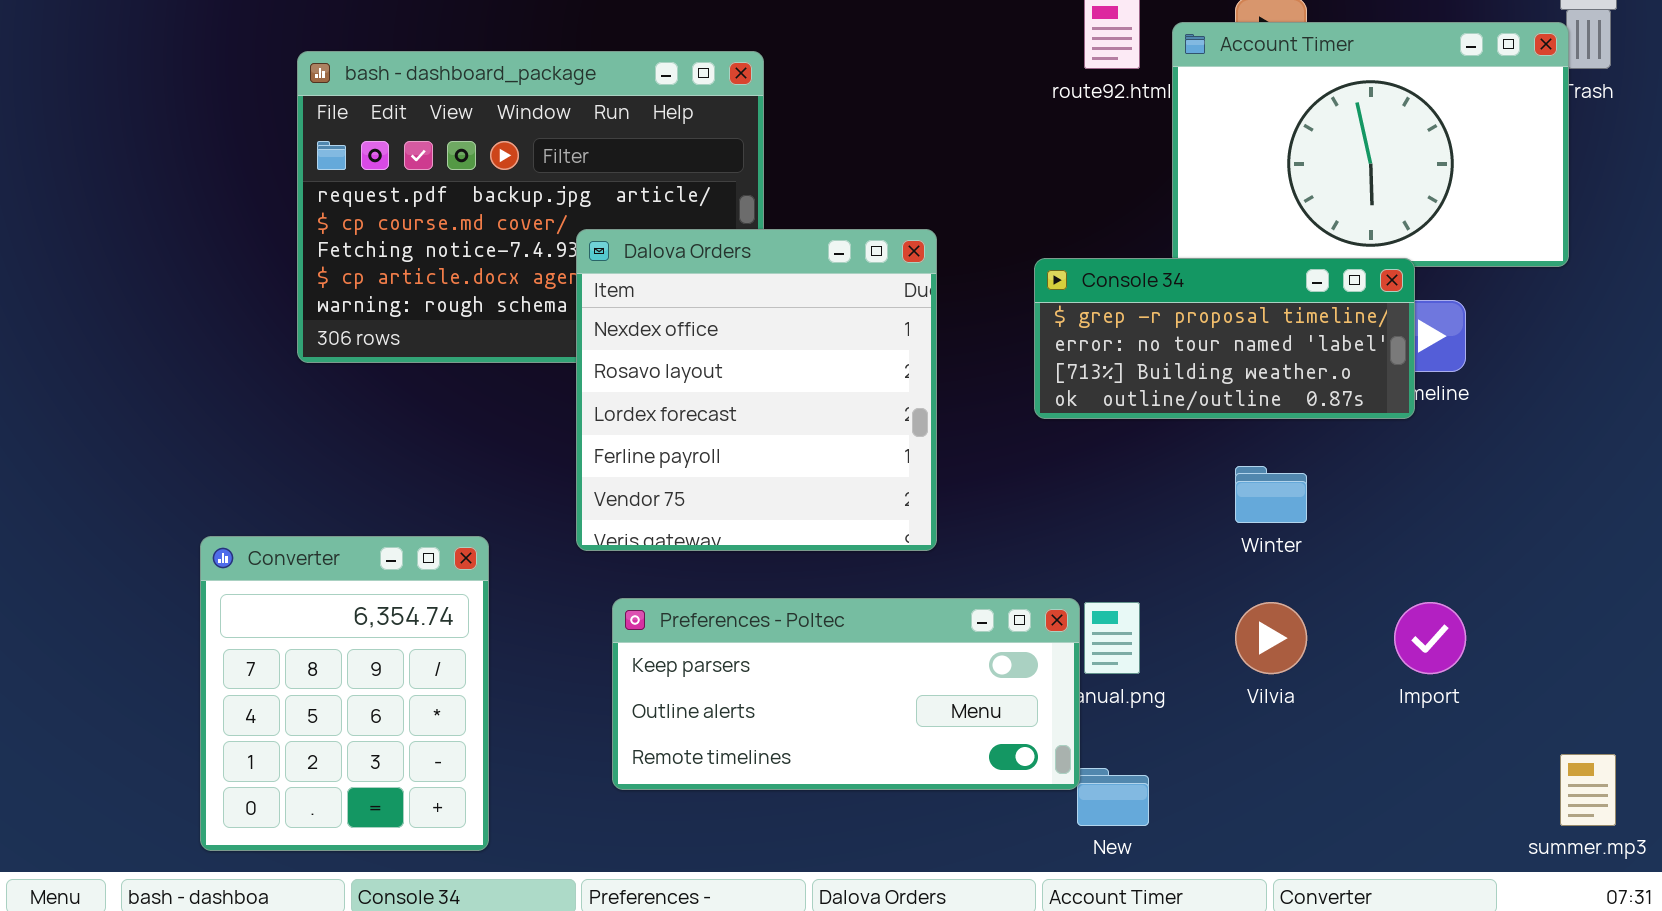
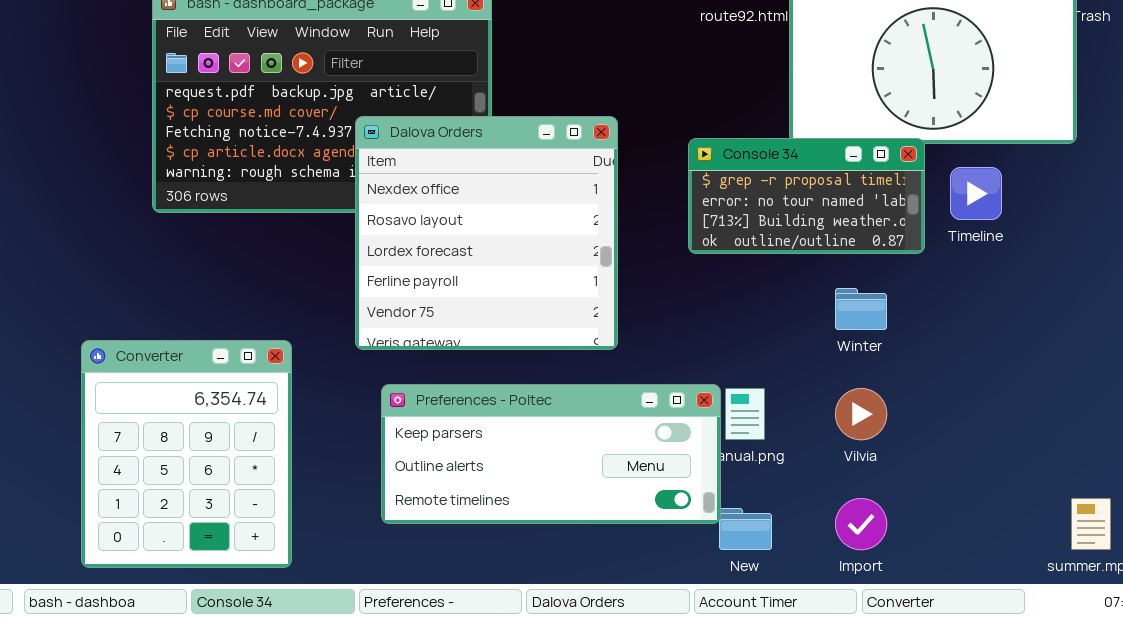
Console 34: [1034,258,1415,419] -> [688,138,925,254], resized
Import: [1394,602,1466,674] -> [835,498,887,550], moved

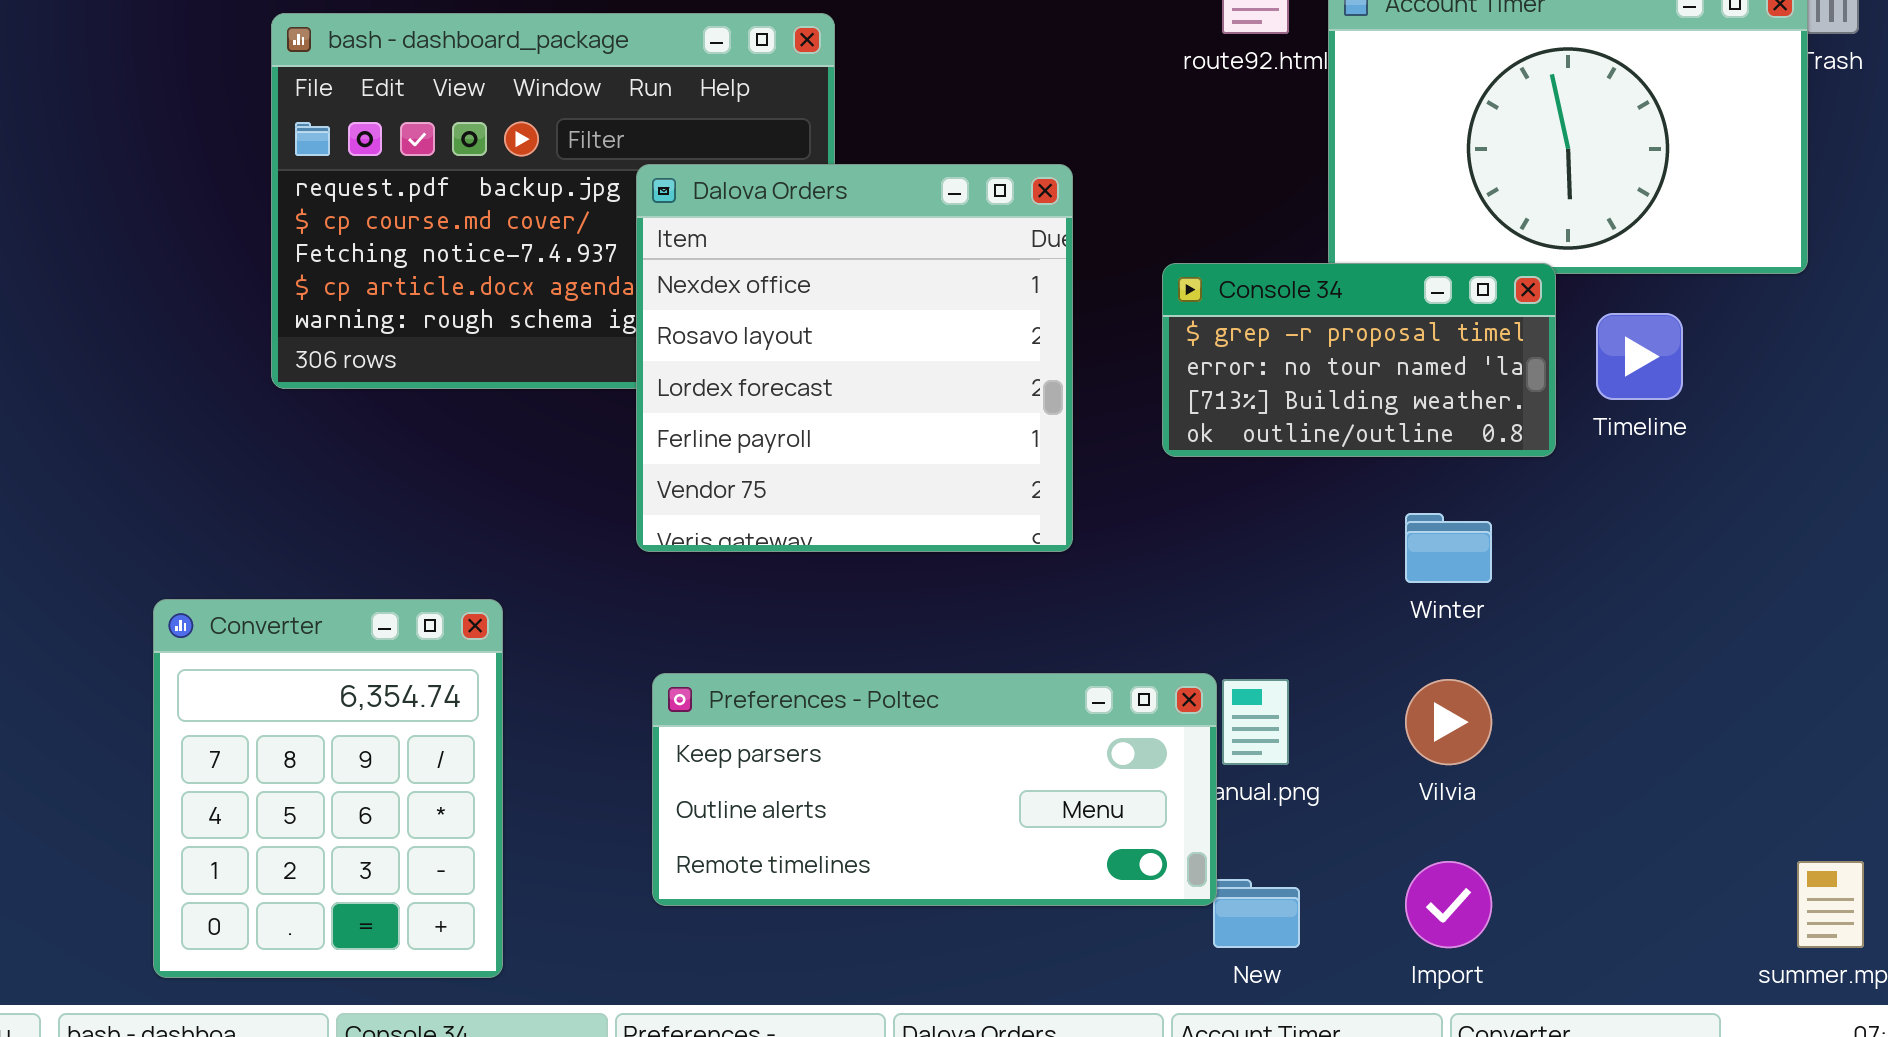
Dalova Orders: [355,116,618,350] -> [636,164,1073,552], moved

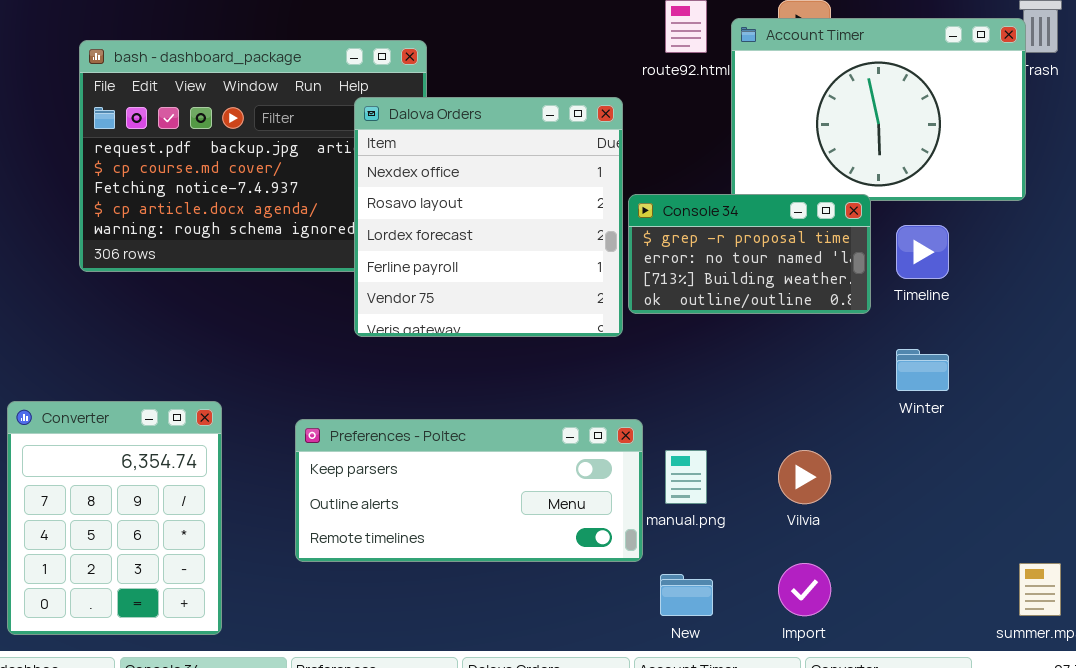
Dalova Orders: [636,164,1073,552] -> [354,97,623,337], moved
Winter: [1405,513,1492,583] -> [896,349,949,391], moved
Preferences - Poltec: [652,673,1217,906] -> [295,419,643,562], moved

